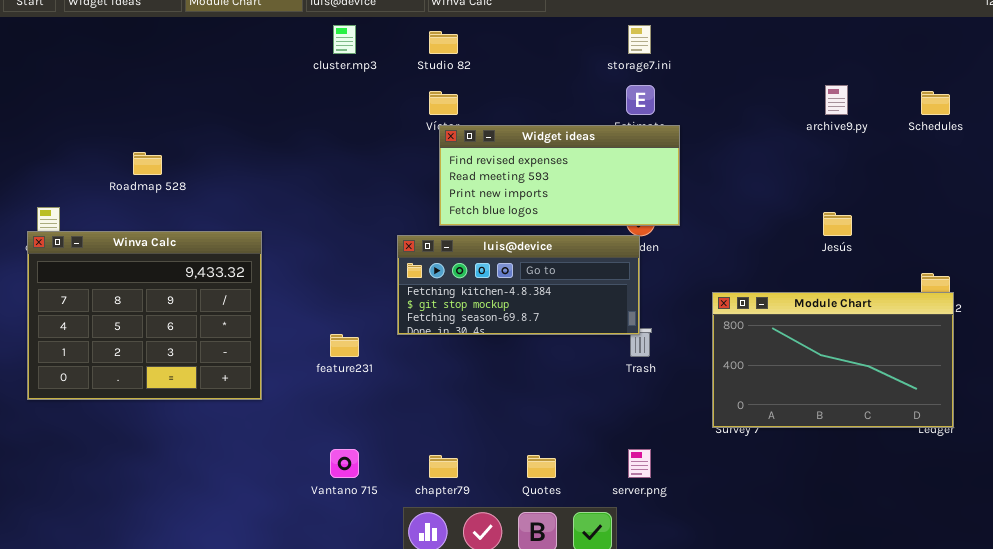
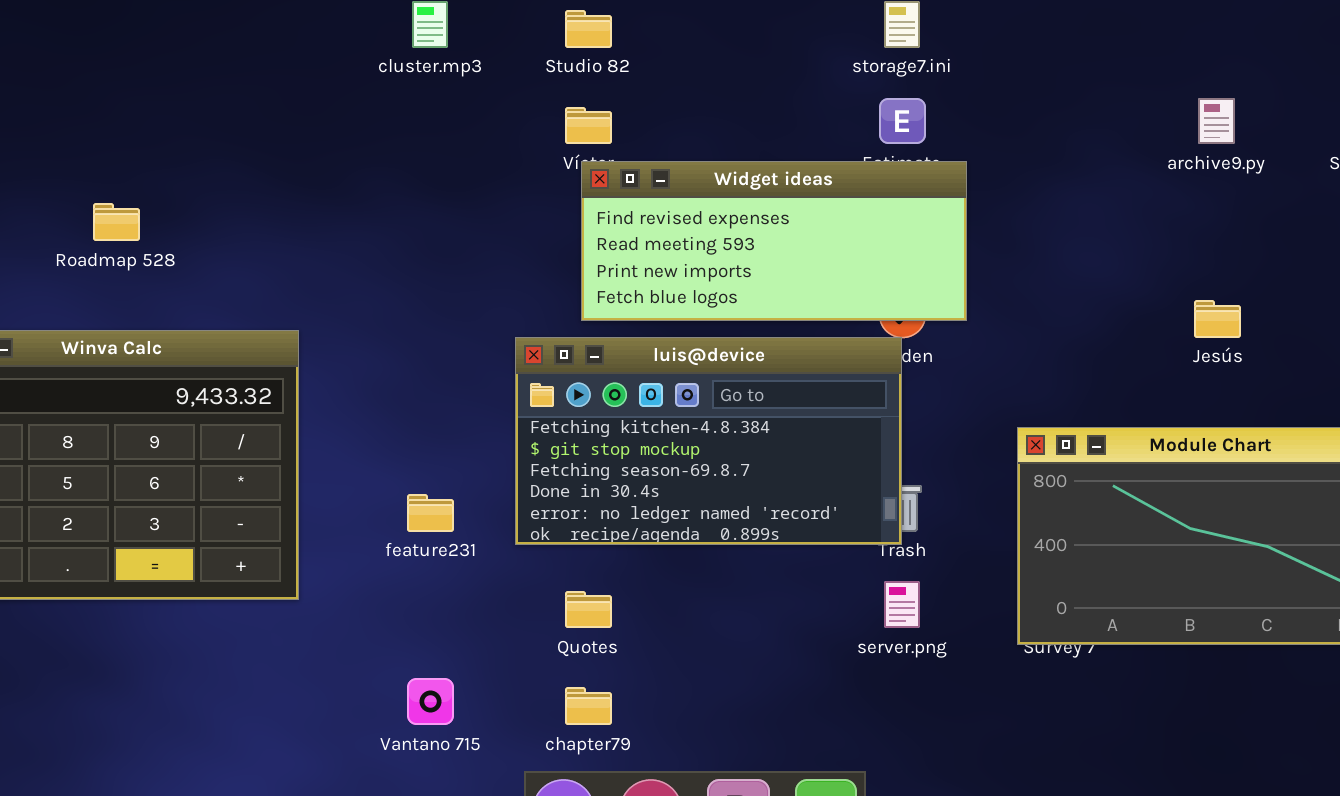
luis@device: [397,235,640,335] -> [515,337,902,545], resized
server.png: [628,449,651,478] -> [884,581,920,628], moved
Quotes: [527,455,556,478] -> [565,591,612,628], moved

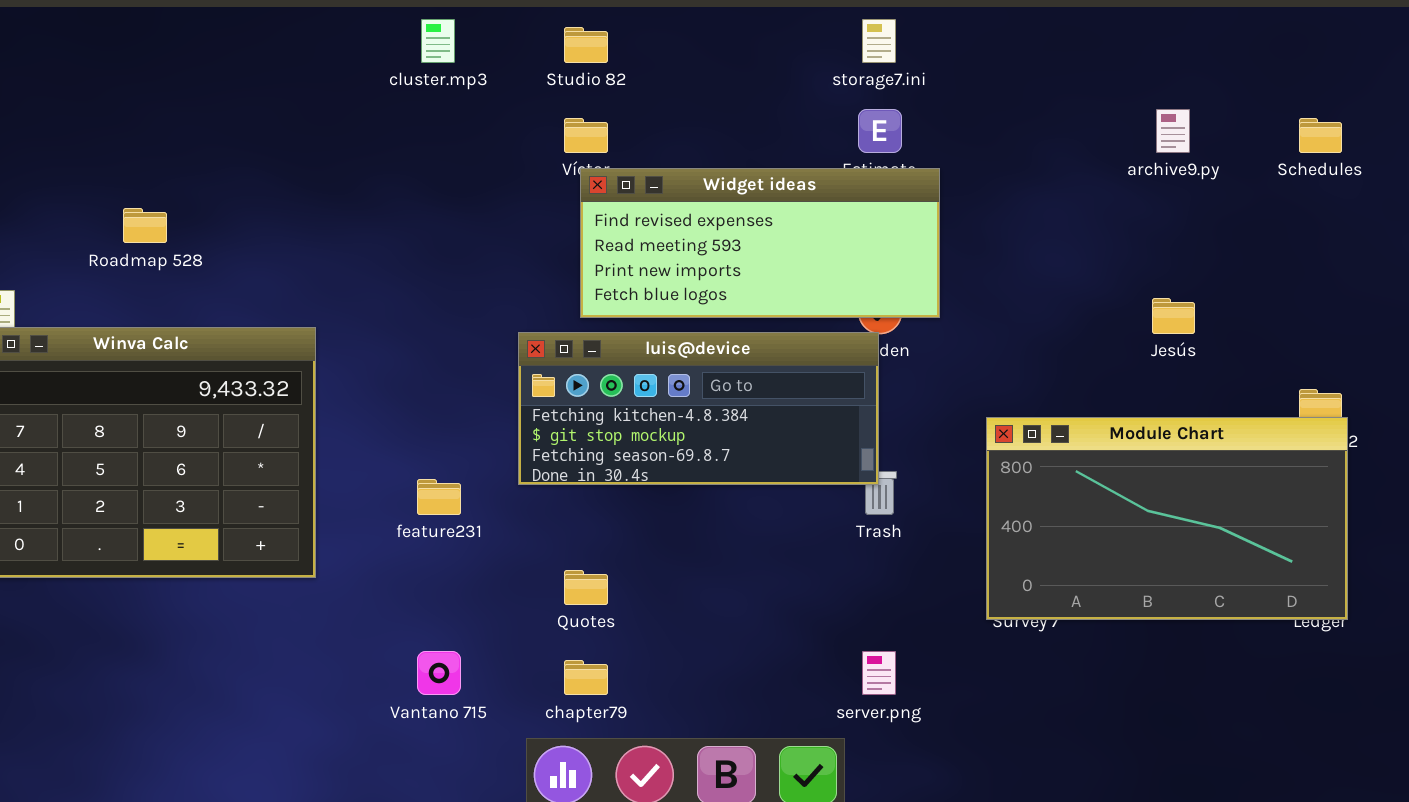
luis@device: [515,337,902,545] -> [518,332,879,485], resized
server.png: [884,581,920,628] -> [862,651,896,695], moved

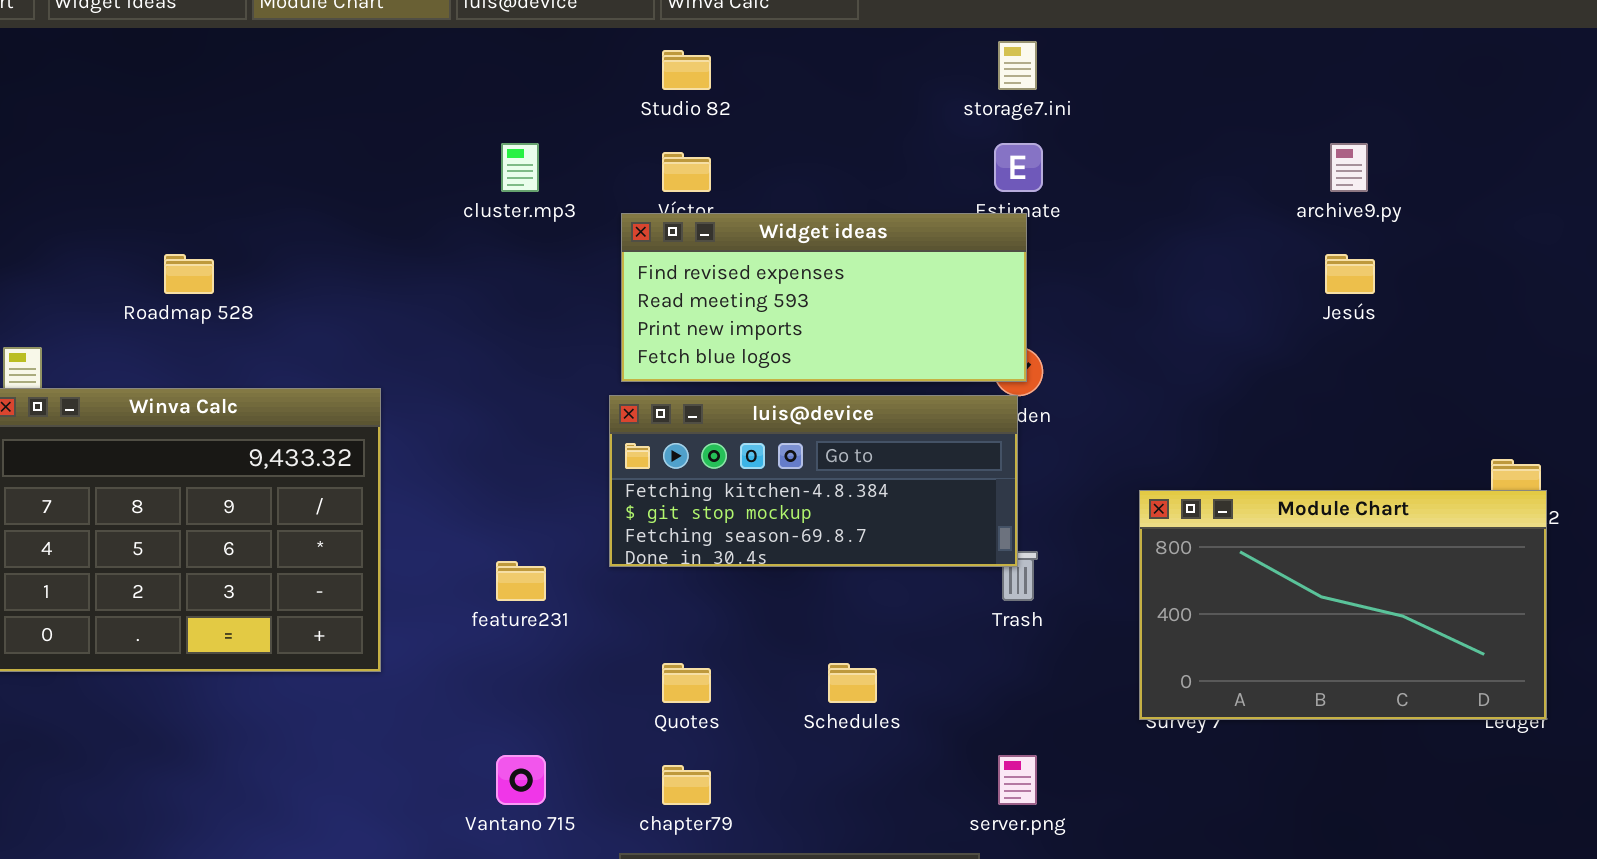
cluster.mp3: [421,19,455,63] -> [501,143,539,192], moved
Schedules: [1299,118,1342,153] -> [828,663,877,703], moved
Widget ideas: [580,168,940,318] -> [621,213,1027,382], moved
Jesús: [1152,298,1195,334] -> [1325,254,1375,294], moved

